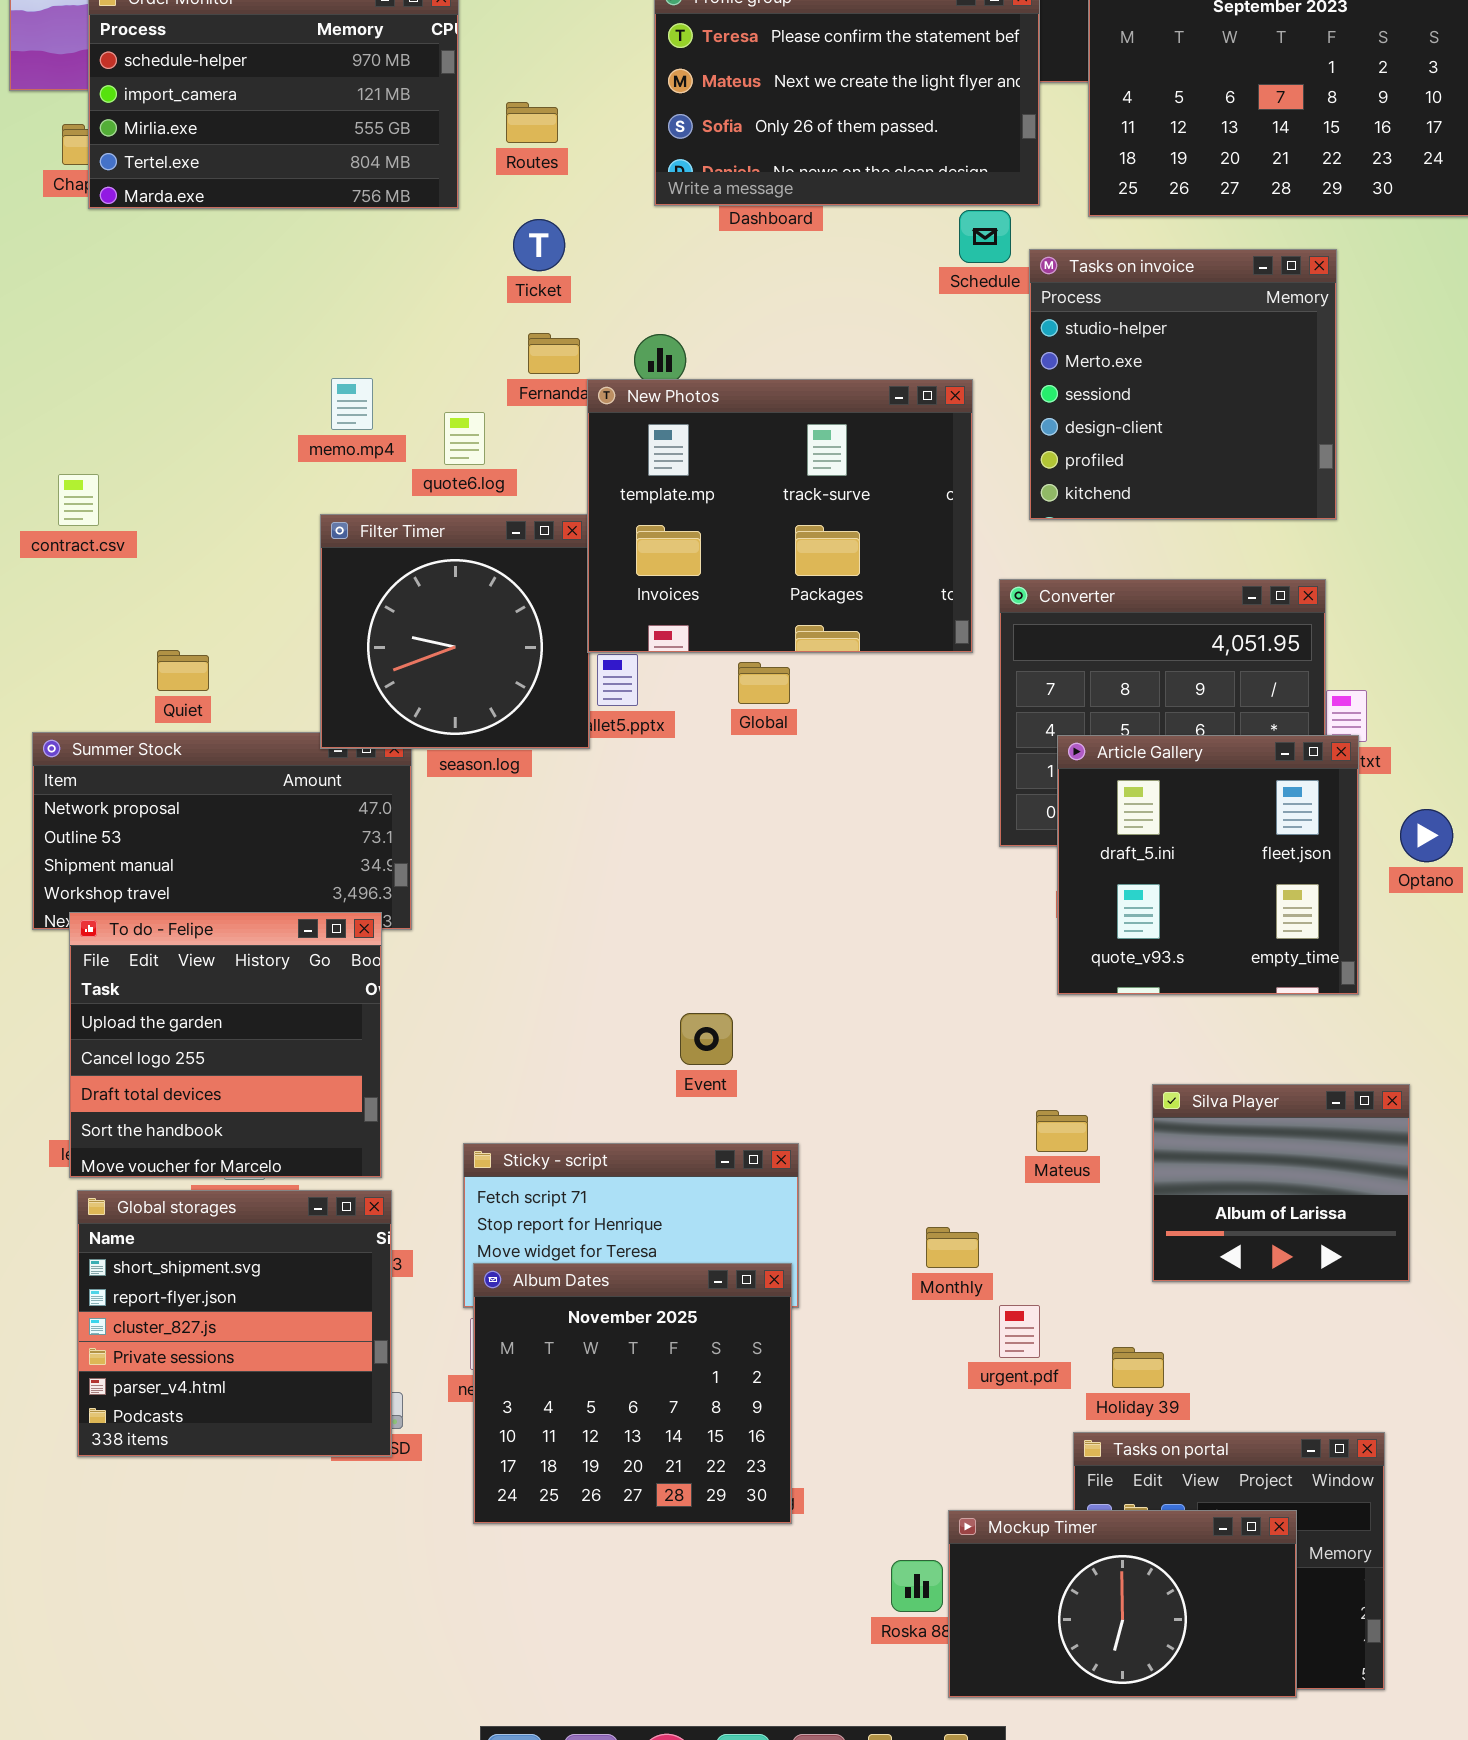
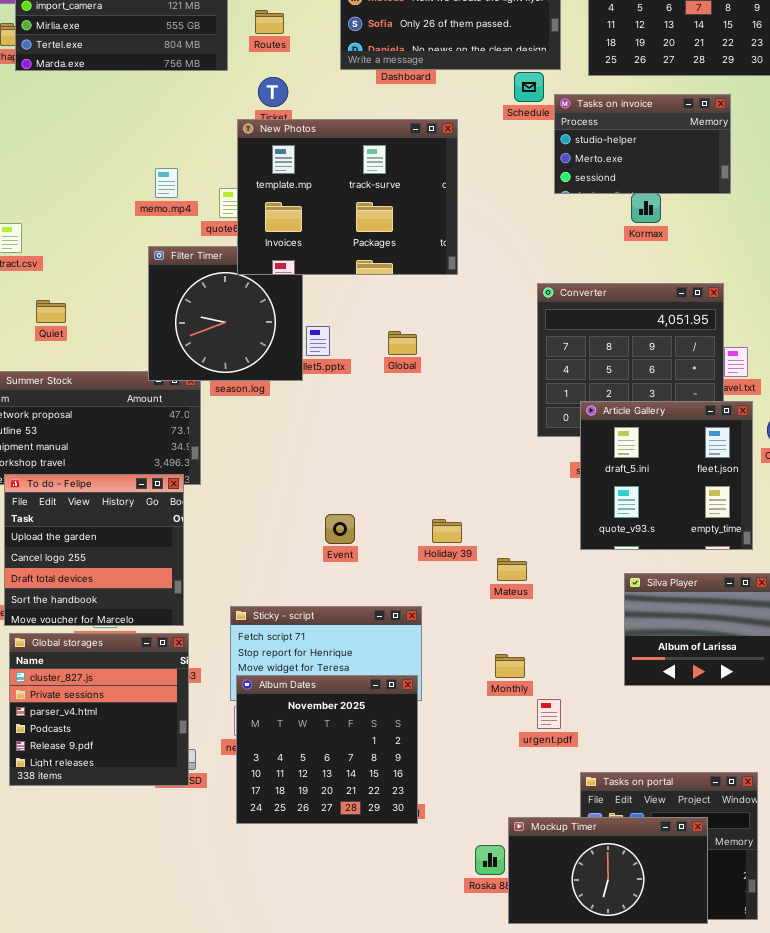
Tasks on invoice: [1029,249,1337,520] -> [554,94,731,194], resized
New Photos: [587,379,973,653] -> [237,119,458,275], moved
Quiet: [157,650,209,691] -> [36,300,66,323], moved
Article Gallery: [1057,735,1359,995] -> [580,401,753,550], moved
Event: [680,1013,733,1065] -> [325,514,355,544], moved
Mateus: [1036,1110,1088,1152] -> [497,558,527,581], moved
Global storages: [77,1190,392,1457] -> [9,633,189,786], scrolled down 2 rows
Holiday 39: [1112,1347,1164,1388] -> [432,519,462,543], moved

